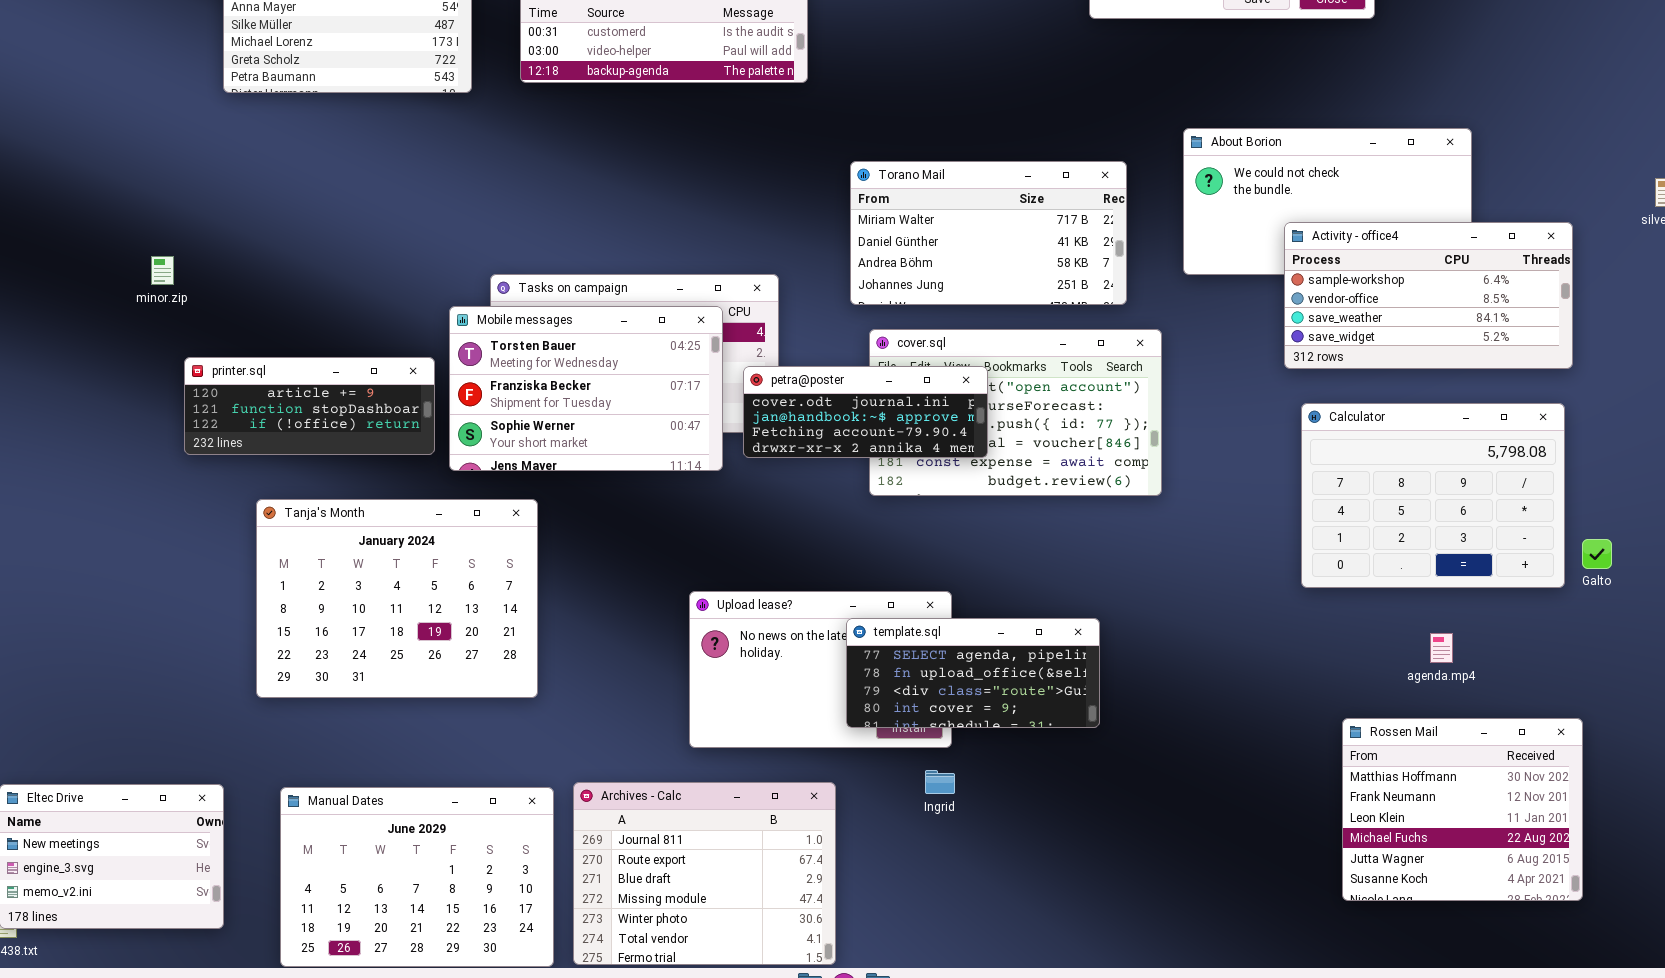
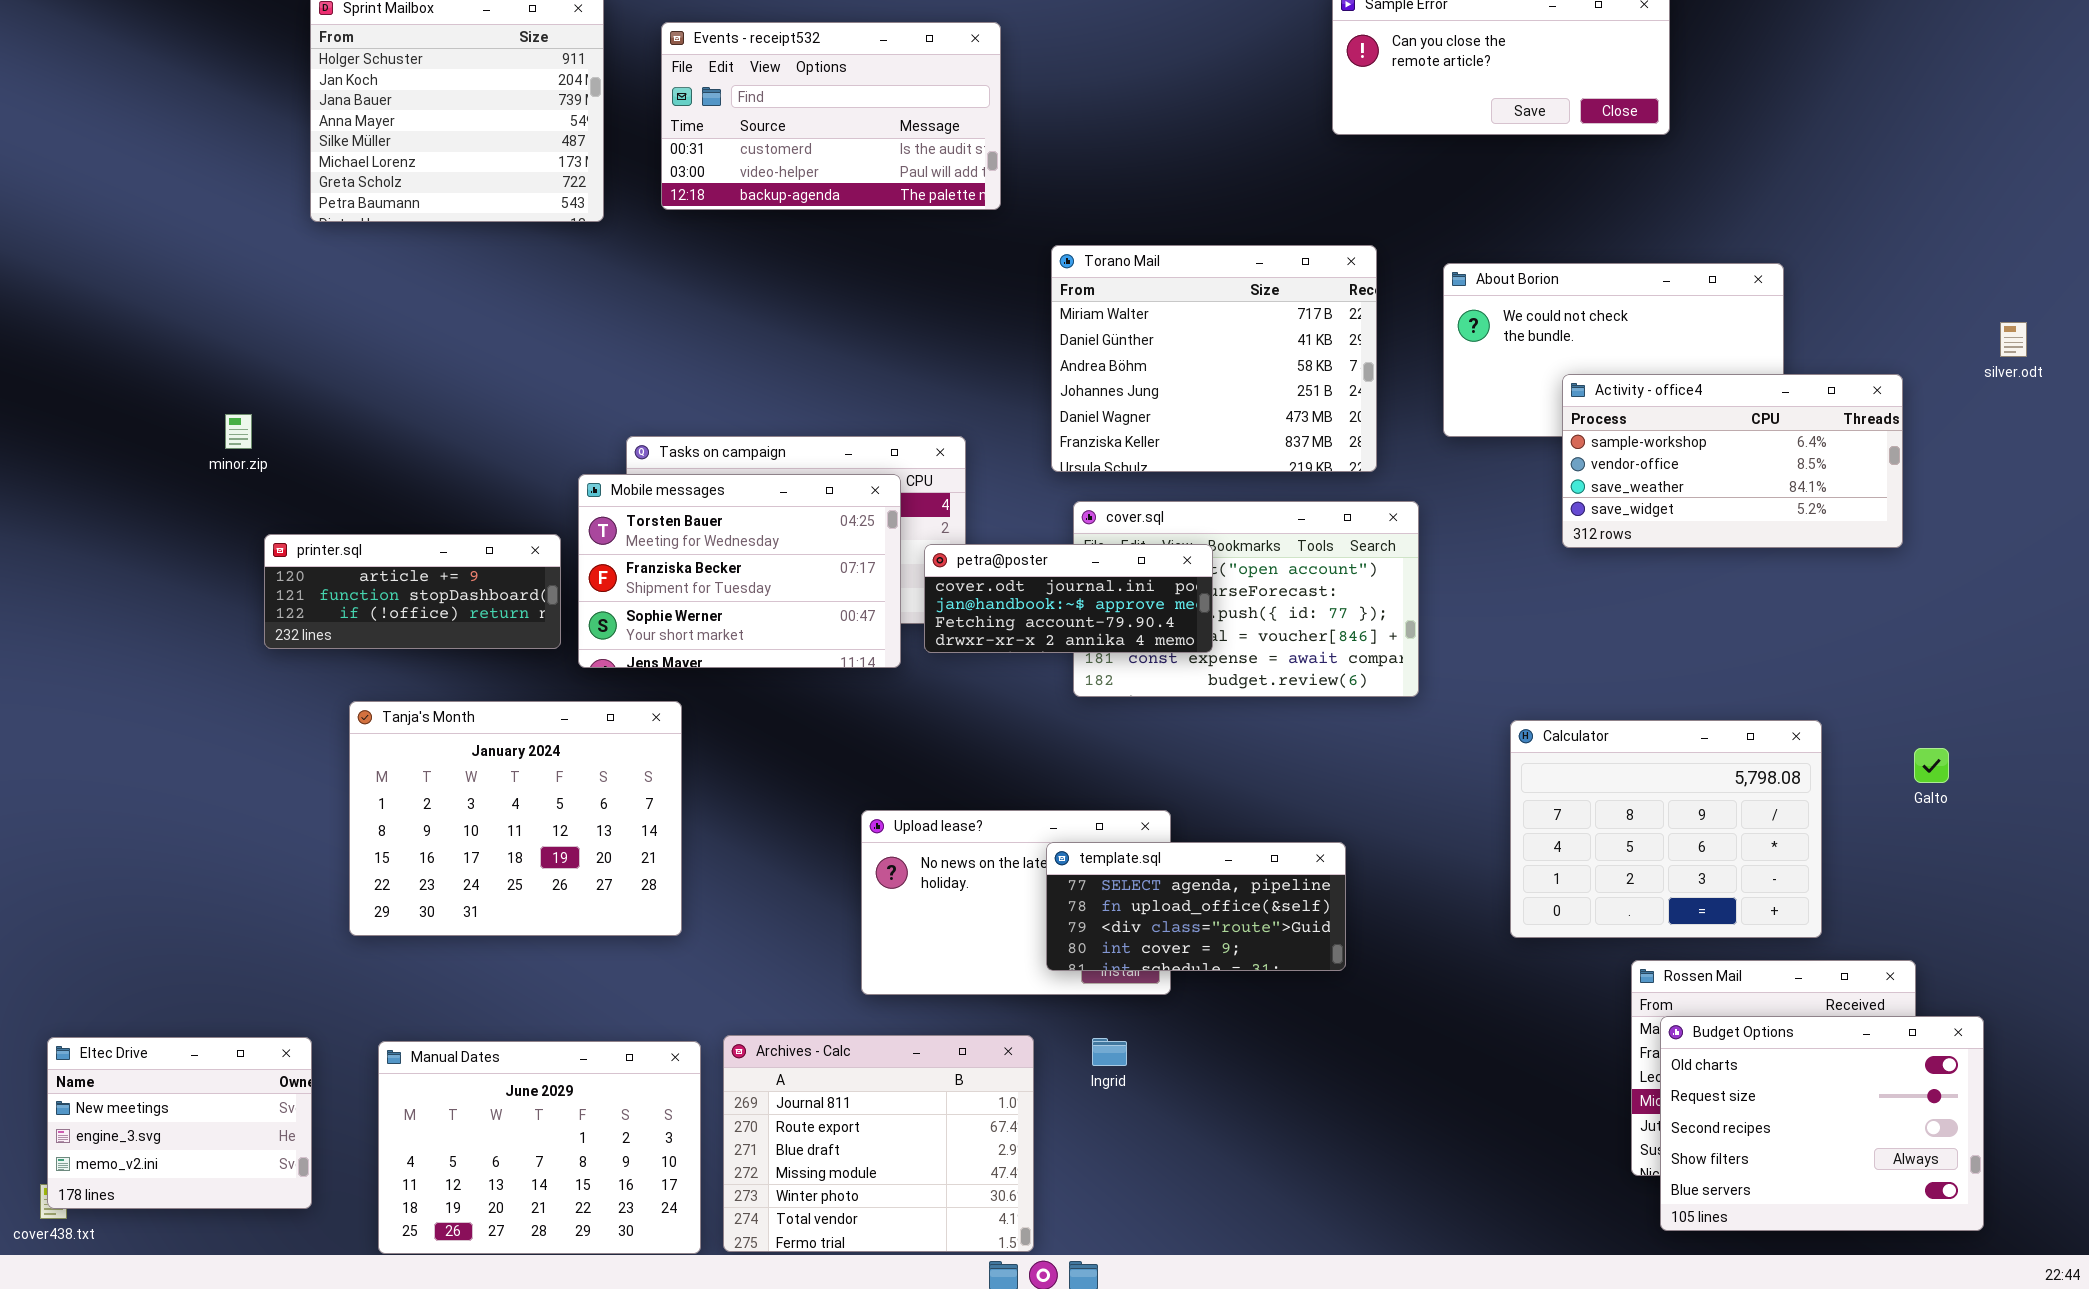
Torano Mail: [850,161,1127,305] -> [1051,245,1377,472], resized
Calculator: [1301,403,1565,588] -> [1510,720,1822,938], moved
Budget Options: none -> [1660,1016,1984,1231], opened
Ingrid: [925,770,955,794] -> [1092,1038,1127,1066], moved

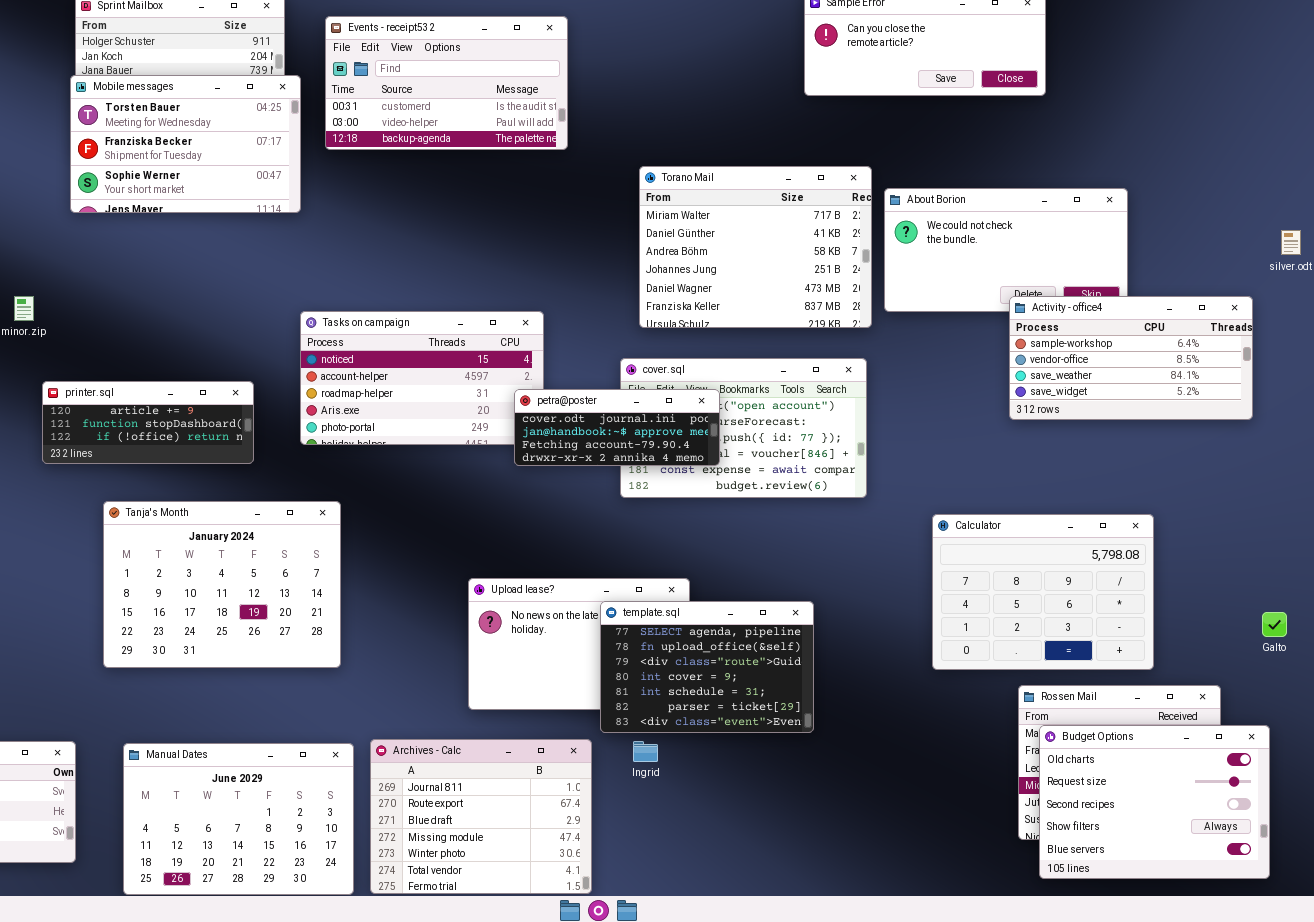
Torano Mail: [1051,245,1377,472] -> [639,166,872,328], moved
Activity - office4: [1562,374,1903,548] -> [1009,296,1253,420], moved
Mobile messages: [578,474,901,668] -> [70,75,301,213], moved
Galto: [1914,748,1949,783] -> [1262,612,1287,637], moved
template.sql: [1046,842,1346,971] -> [600,601,814,733], resized

